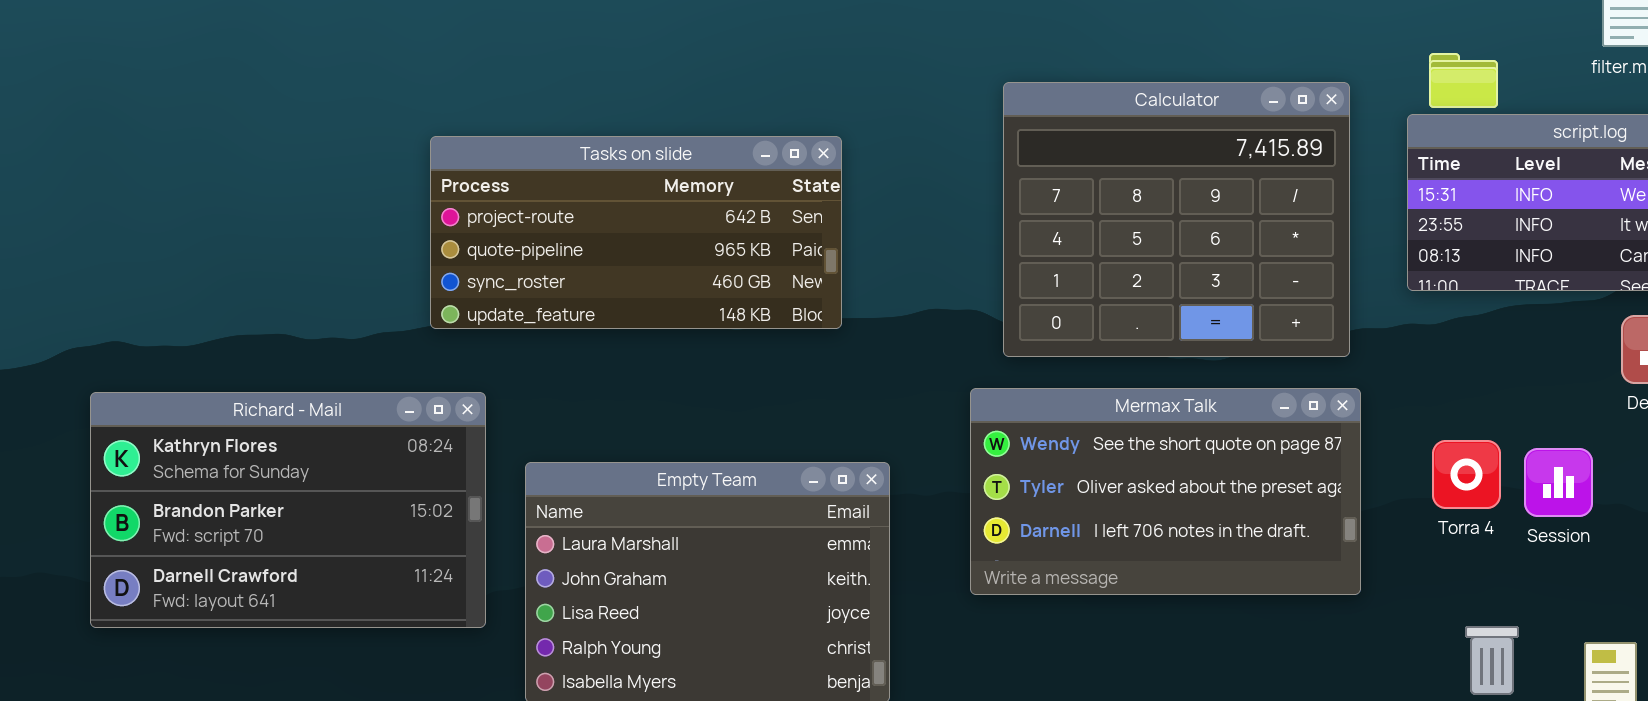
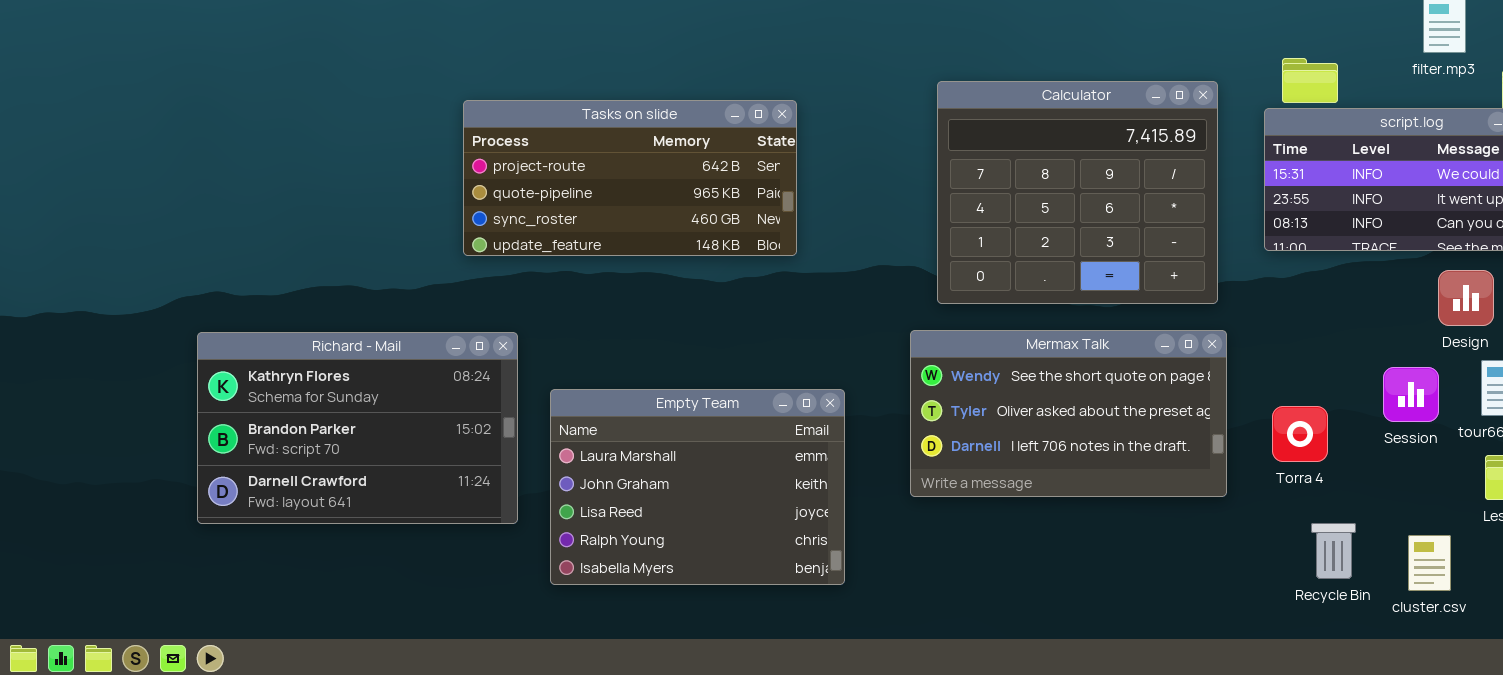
Tasks on slide: [430,136,842,329] -> [463,100,797,256], moved
Torra 4: [1432,440,1501,509] -> [1272,406,1328,462], moved
Session: [1524,448,1593,517] -> [1383,367,1439,422], moved

